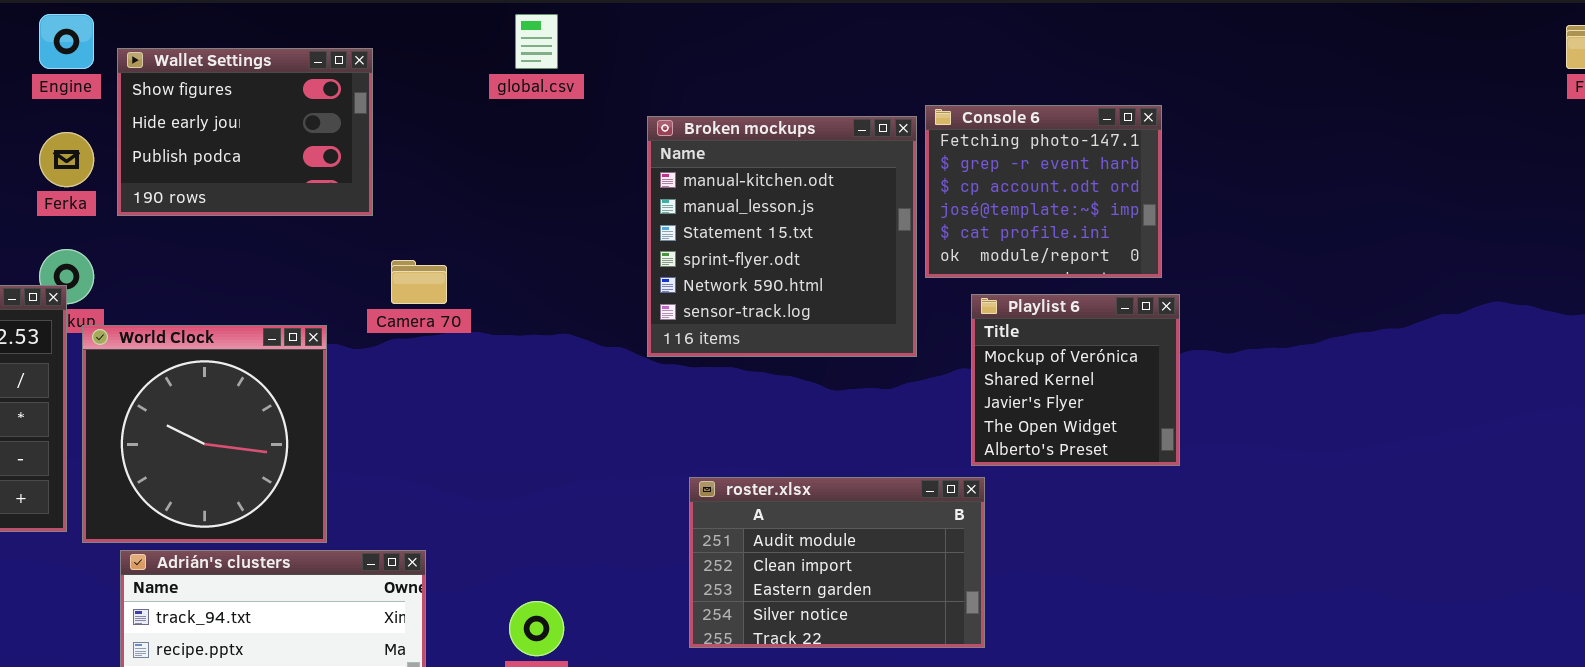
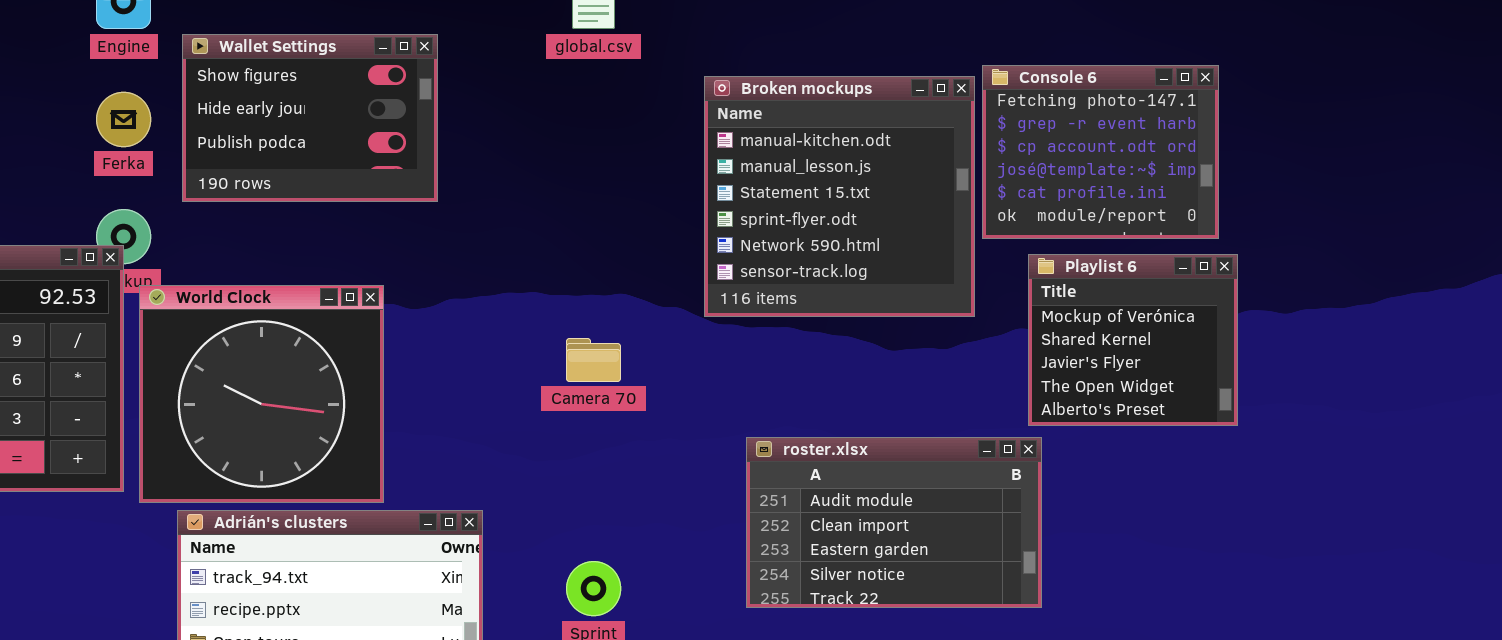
Wallet Settings: [117,48,373,216] -> [182,34,438,202], moved
Camera 70: [391,260,447,304] -> [566,338,621,382], moved

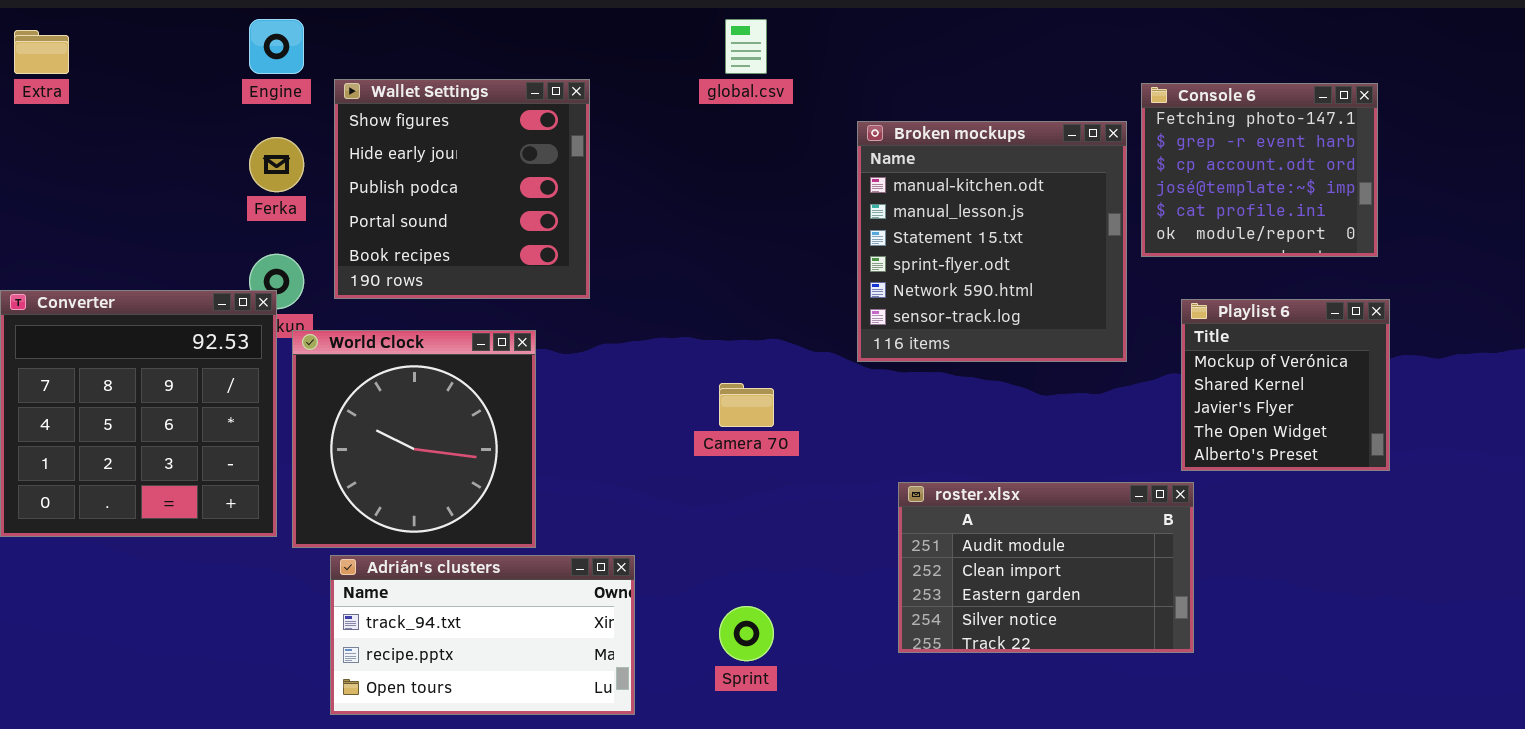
Wallet Settings: [182,34,438,202] -> [334,79,590,299], resized
Console 6: [982,65,1219,239] -> [1141,83,1378,257], moved

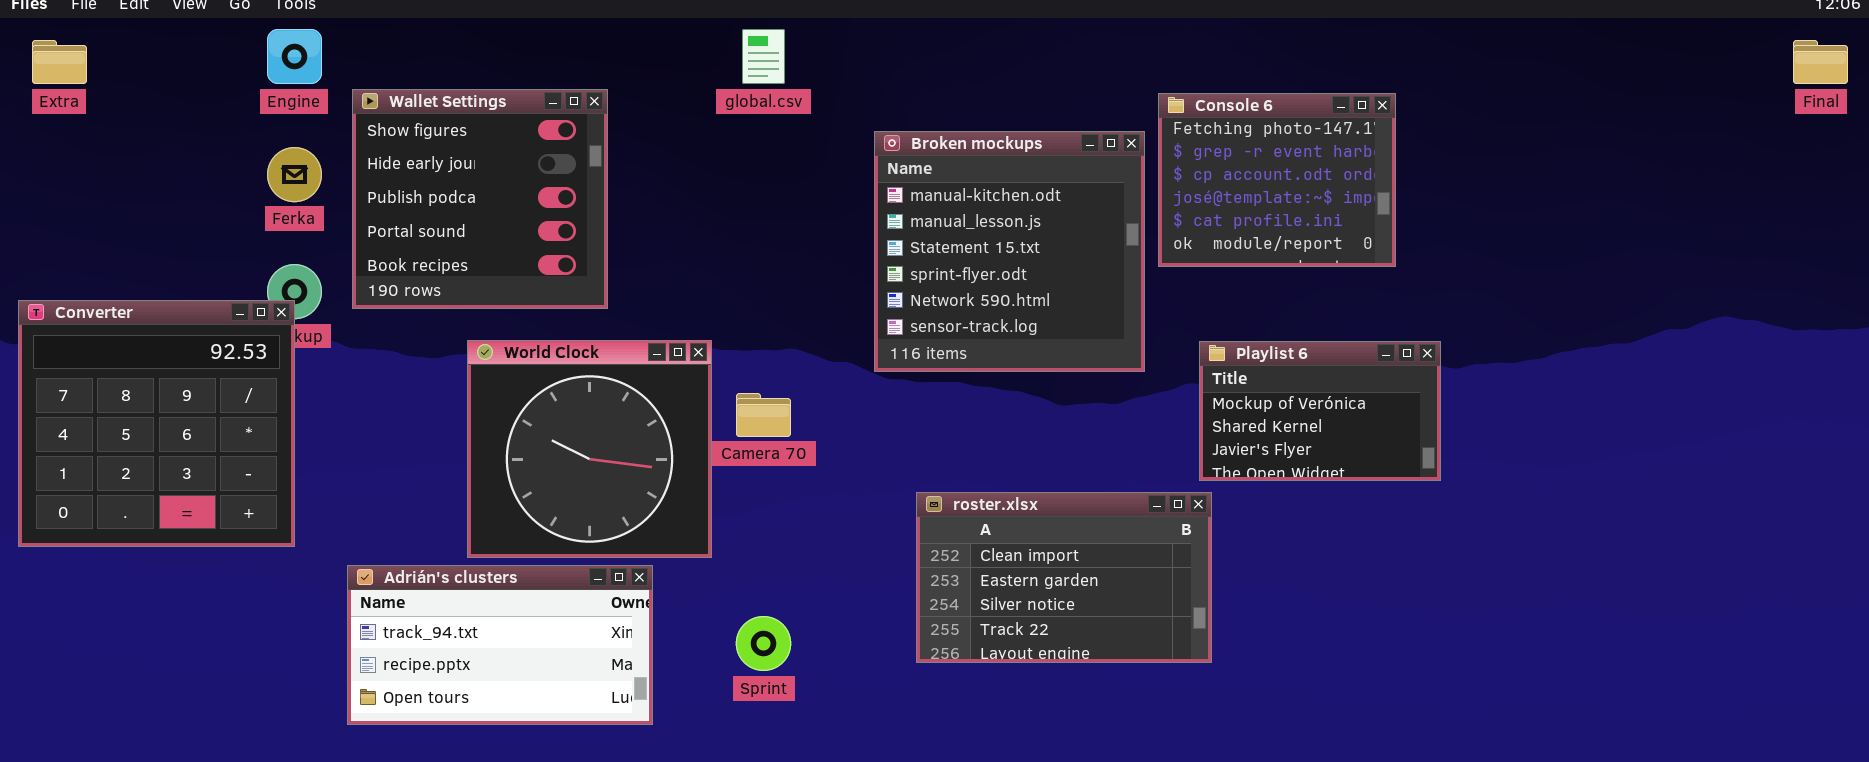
Playlist 6: [1181,299,1390,471] -> [1199,341,1441,481], resized
World Clock: [292,330,536,548] -> [467,340,712,558], moved
roster.xlsx: [898,482,1194,653] -> [916,492,1212,663], scrolled down 1 row

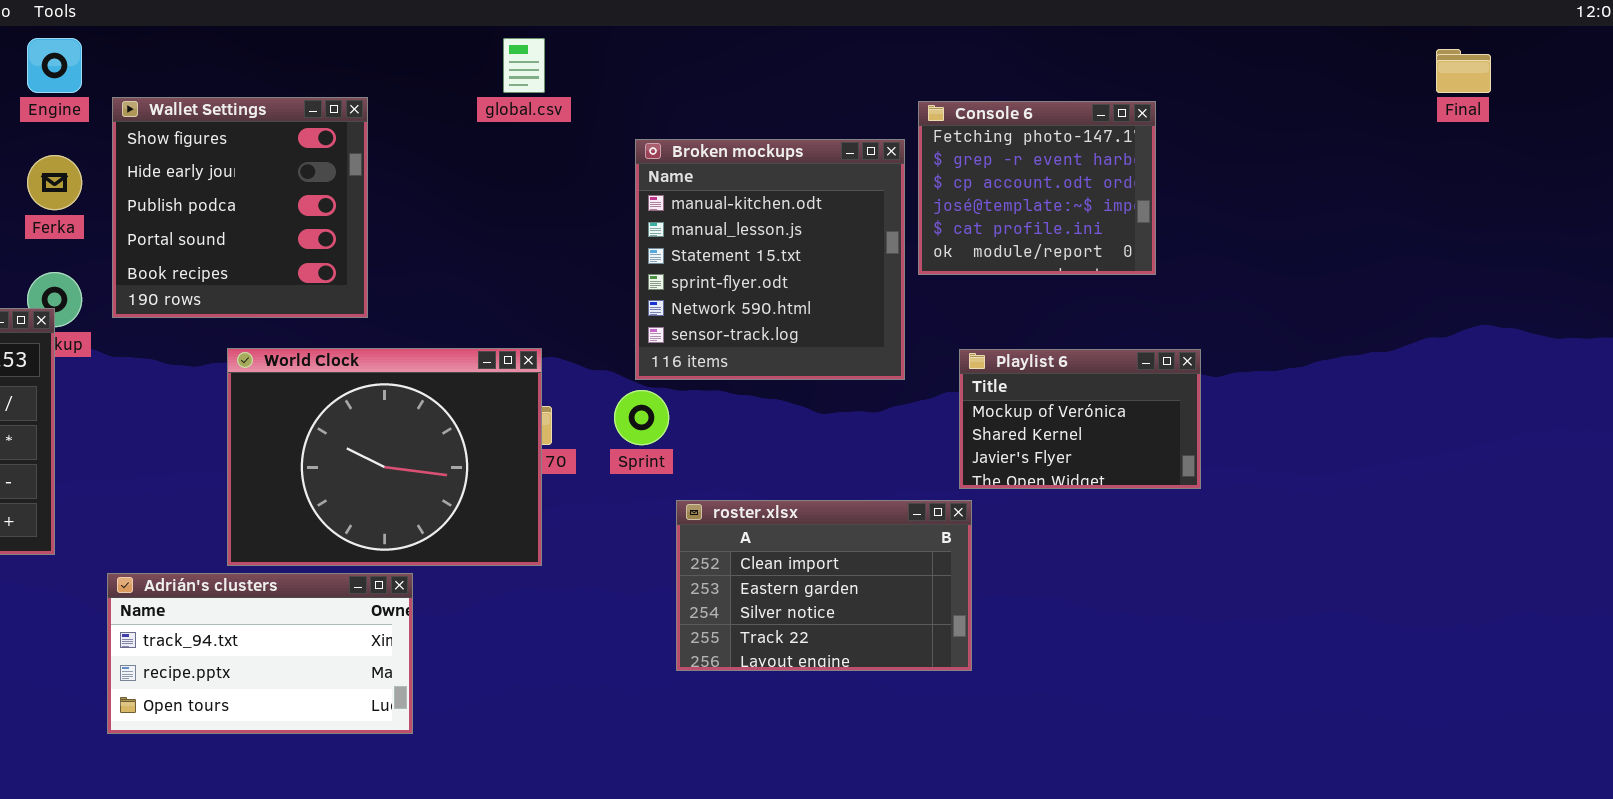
Final: [1793,40,1848,84] -> [1436,49,1491,93], moved
World Clock: [467,340,712,558] -> [227,348,542,566], resized
Sprint: [736,616,791,671] -> [614,390,669,445], moved

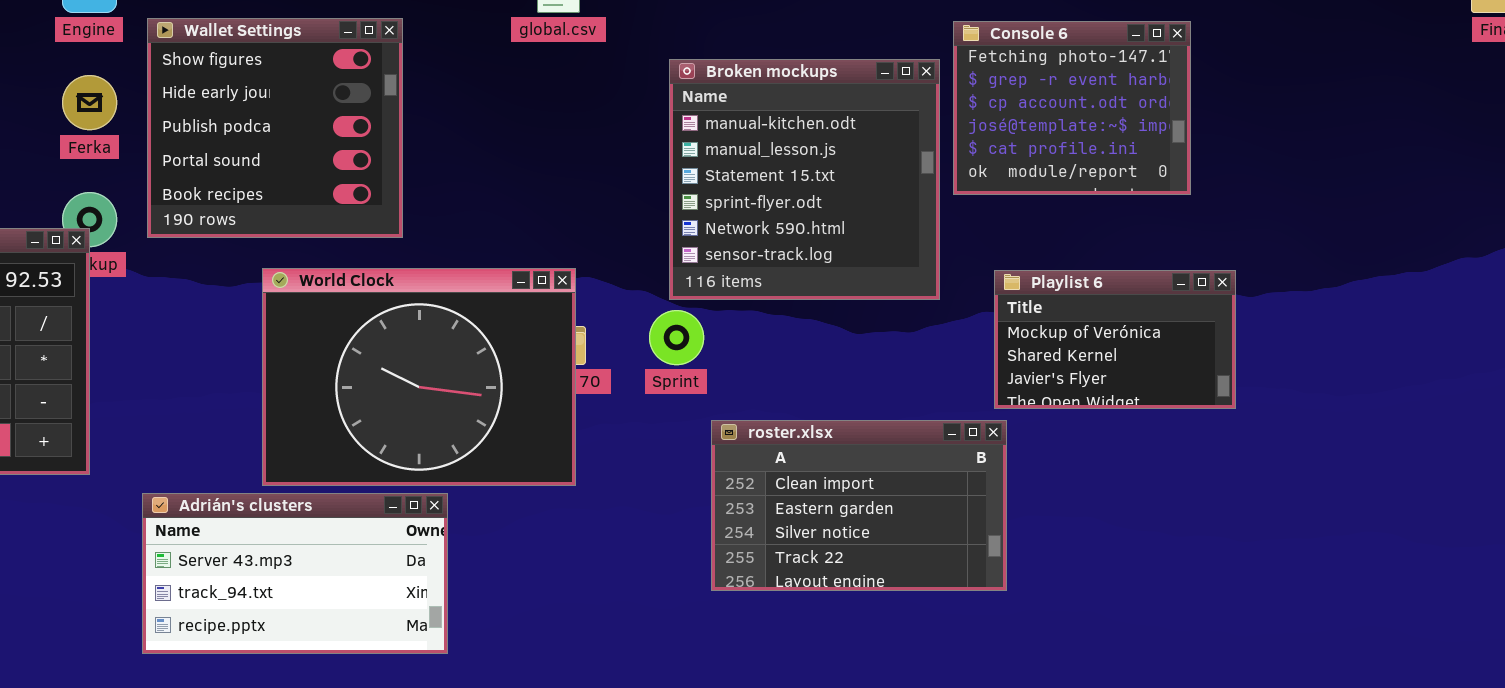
Adrián's clusters: [107,573,413,734] -> [142,493,448,654], scrolled up 1 row

